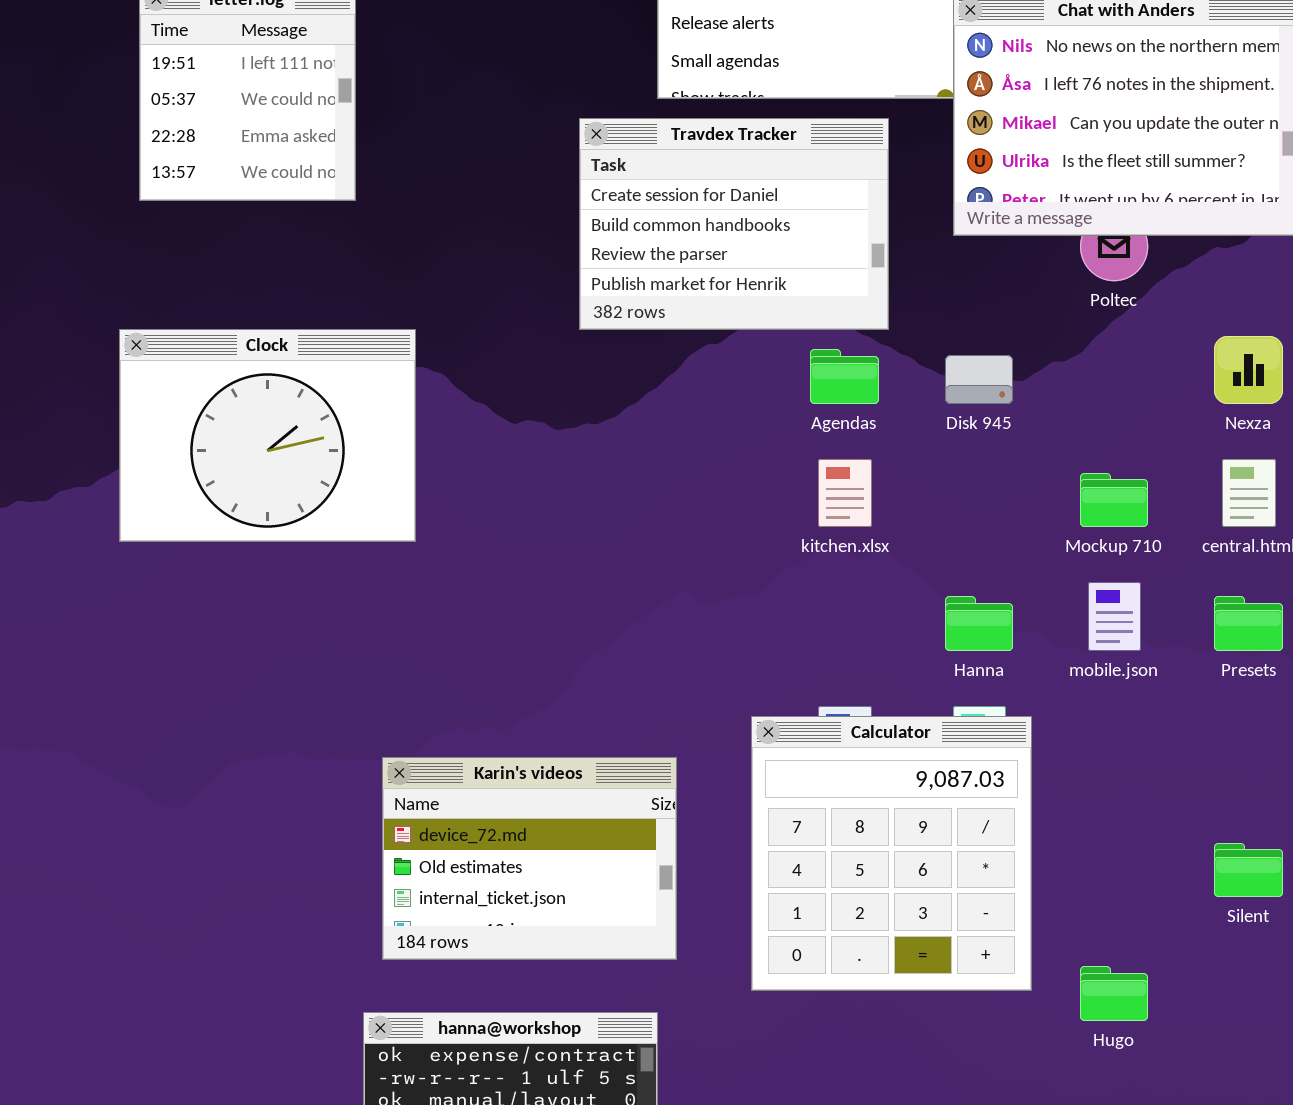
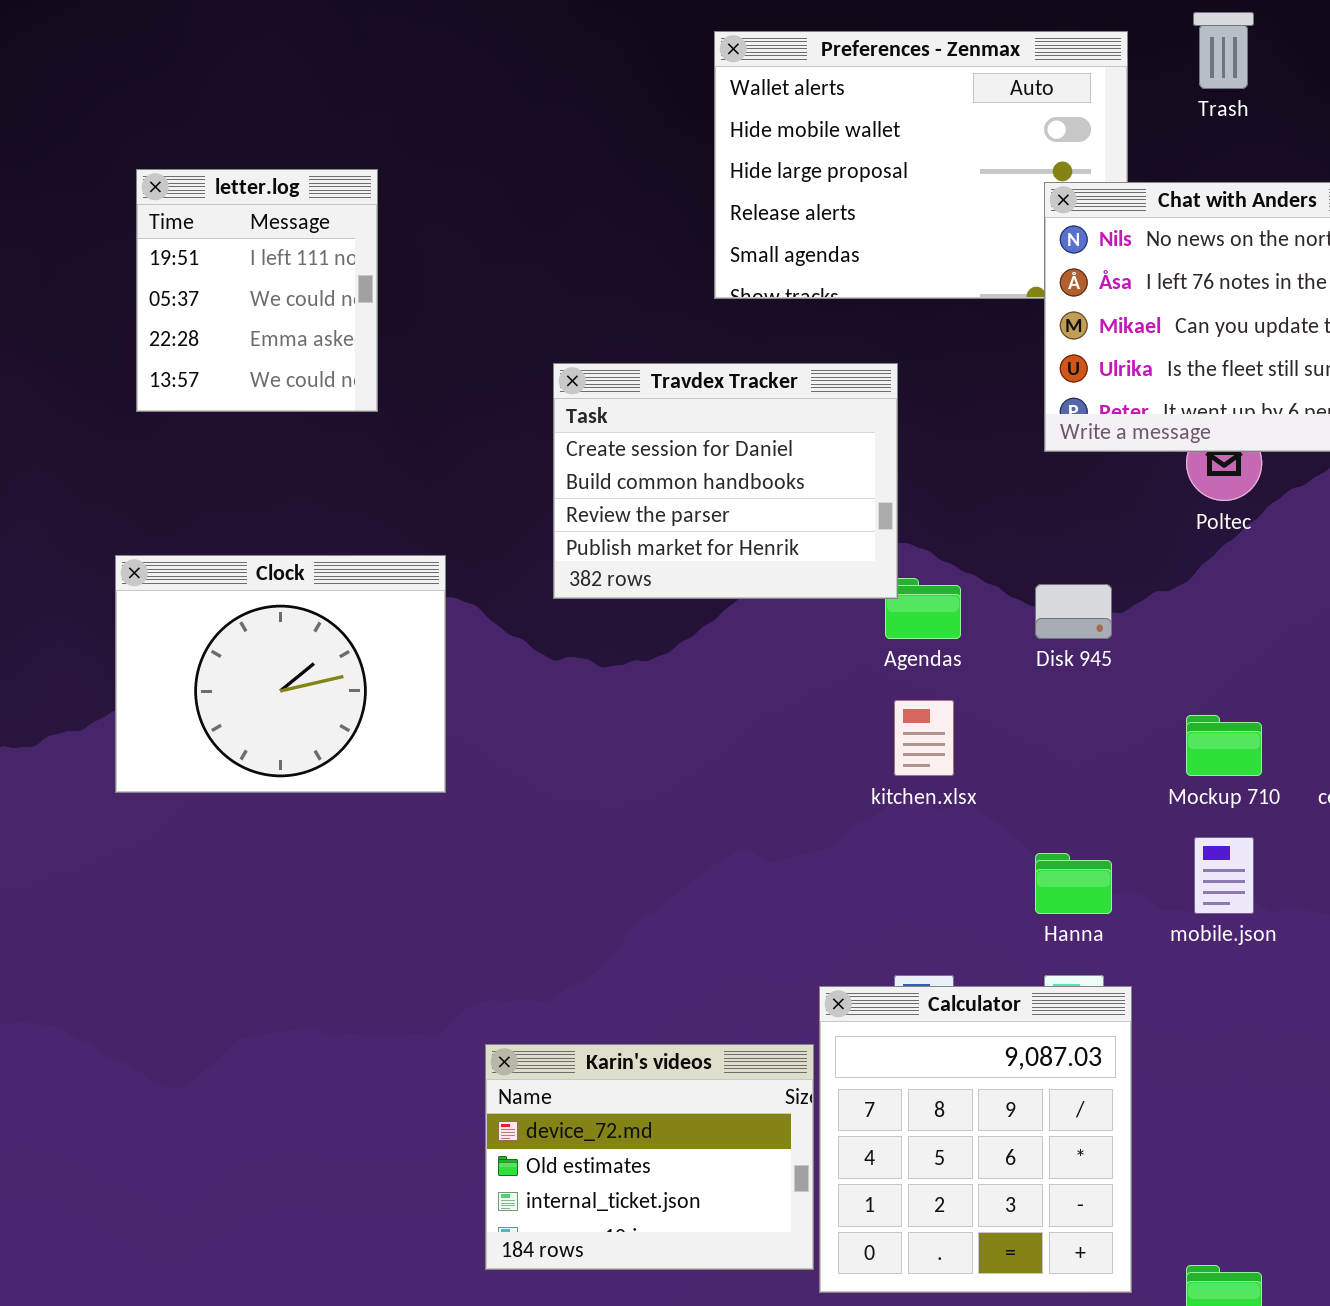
Travdex Tracker: [579,118,889,330] -> [553,363,898,599], moved
Karin's videos: [382,757,677,960] -> [485,1044,814,1270], moved

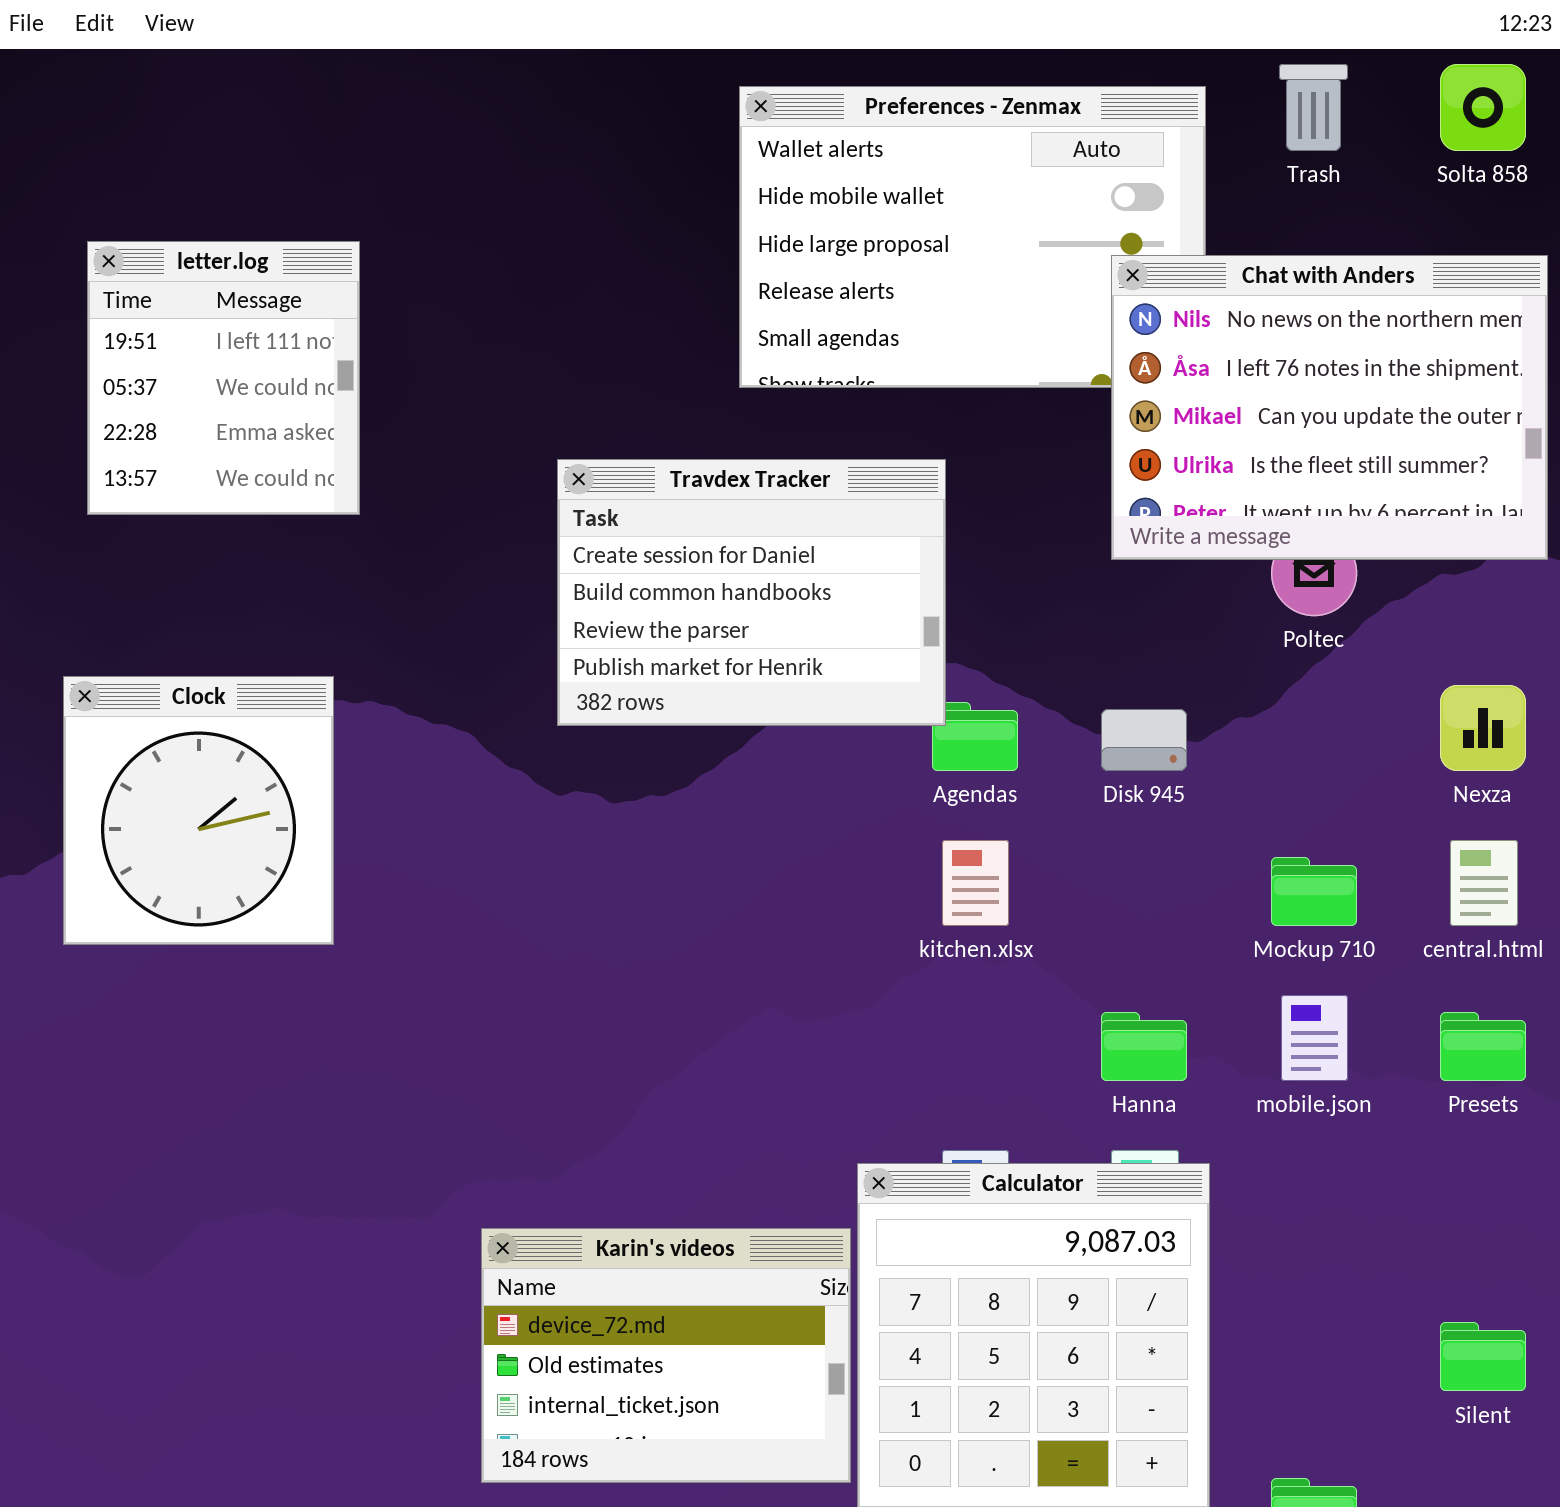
Clock: [115,555,446,793] -> [63,676,334,945], resized

